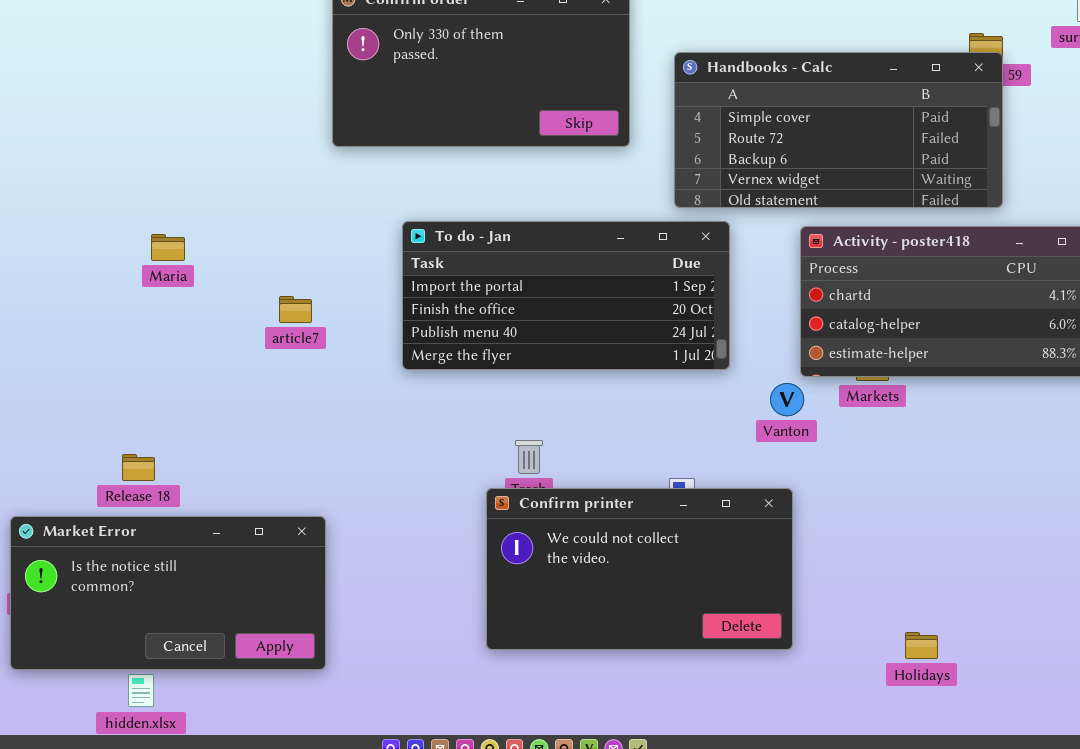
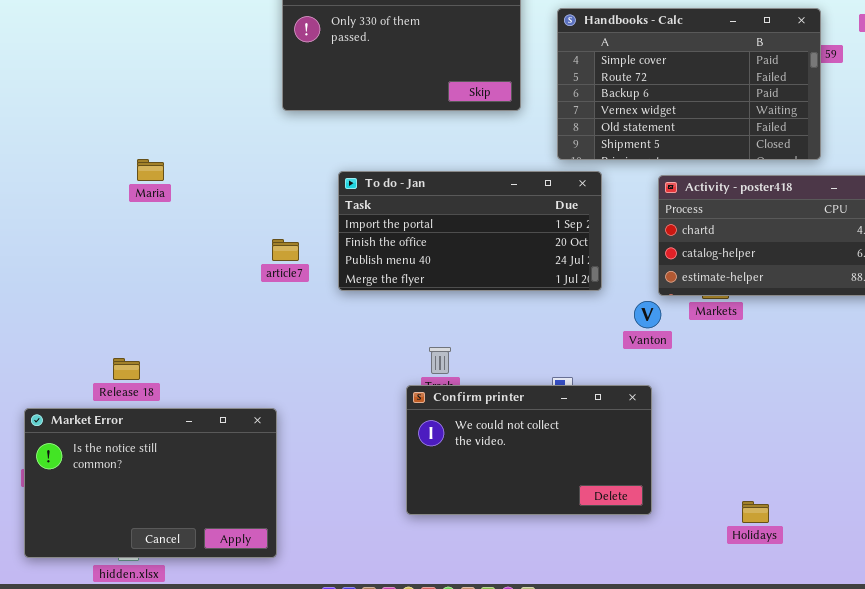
Handbooks - Calc: [674,52,1003,208] -> [557,8,821,160], resized
Maria: [151,234,185,261] -> [137,159,164,181], moved
article7: [279,296,312,323] -> [272,239,299,261], moved
Market Error: [10,516,326,670] -> [24,408,277,558], resized

